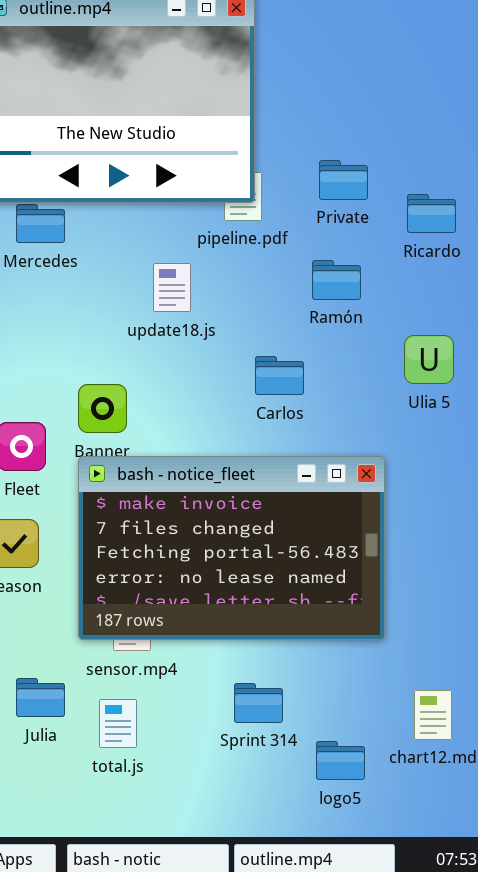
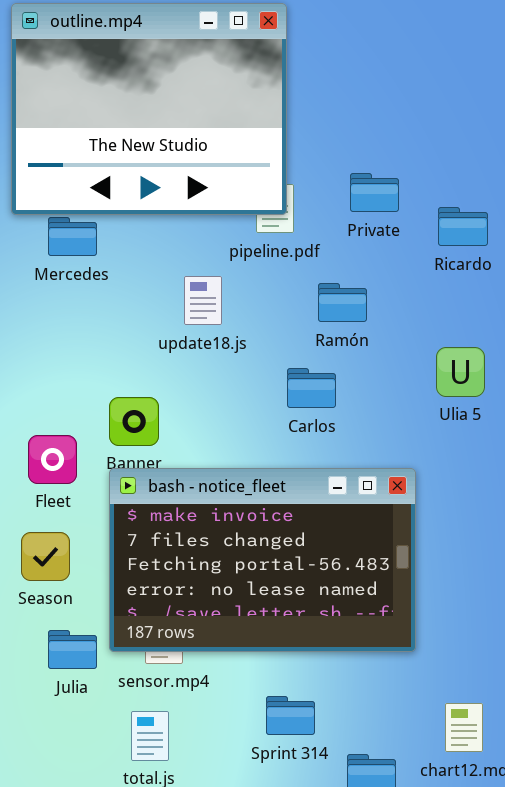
Ramón: [312,260,361,300] -> [318,283,367,322], moved
Julia: [16,678,65,717] -> [48,630,97,669], moved

